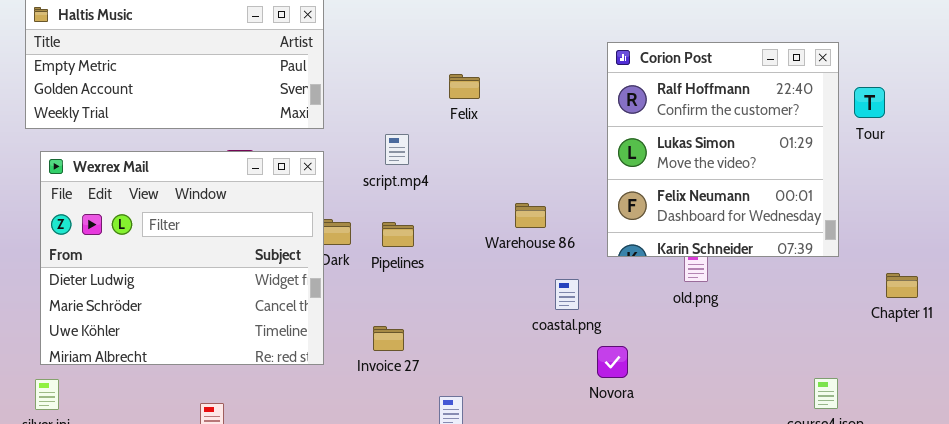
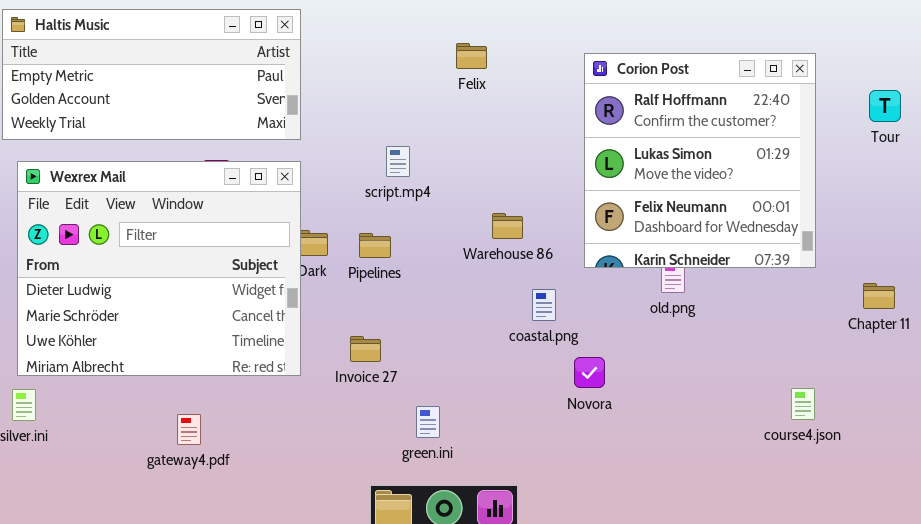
Felix: [449,74,480,99] -> [456,43,487,69], moved
Tour: [854,87,885,118] -> [869,90,901,122], moved
script.mp4: [385,134,409,165] -> [386,146,410,177], moved

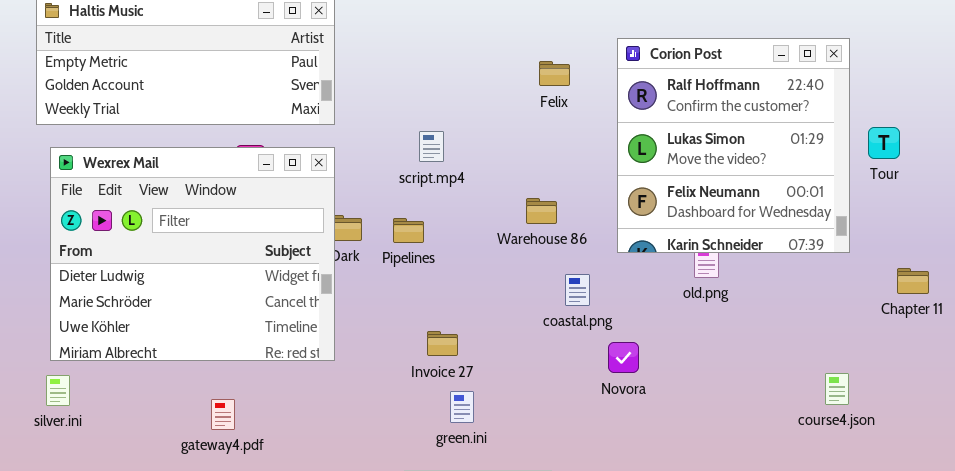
Felix: [456,43,487,69] -> [539,61,570,86], moved
Tour: [869,90,901,122] -> [868,127,900,159], moved
Invoice 27: [350,336,381,362] -> [427,331,458,356], moved

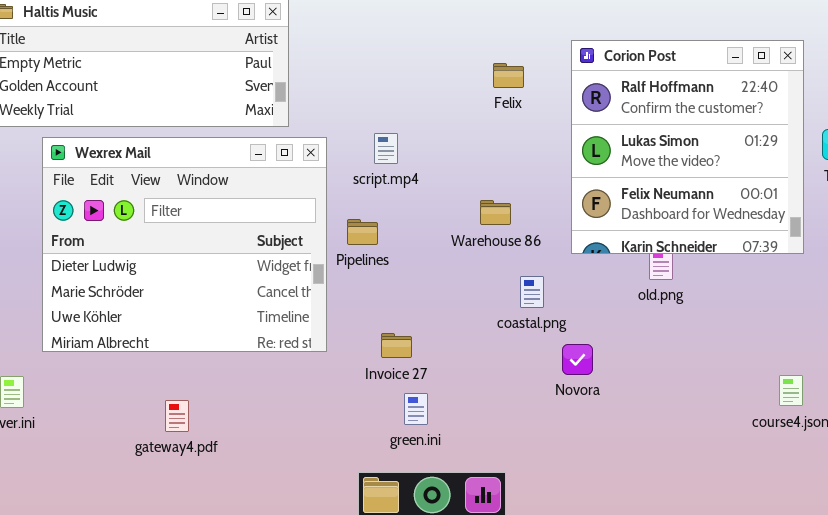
Wexrex Mail: [50,147,335,361] -> [42,137,327,352], moved

